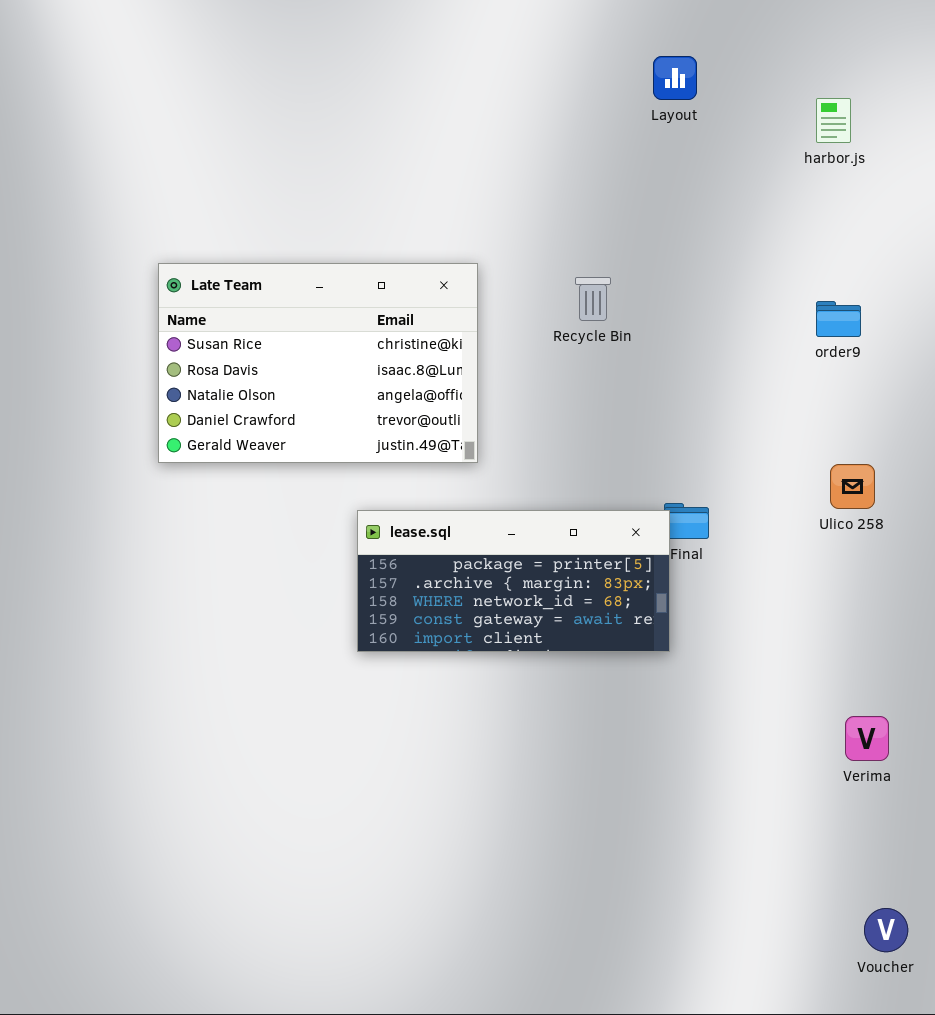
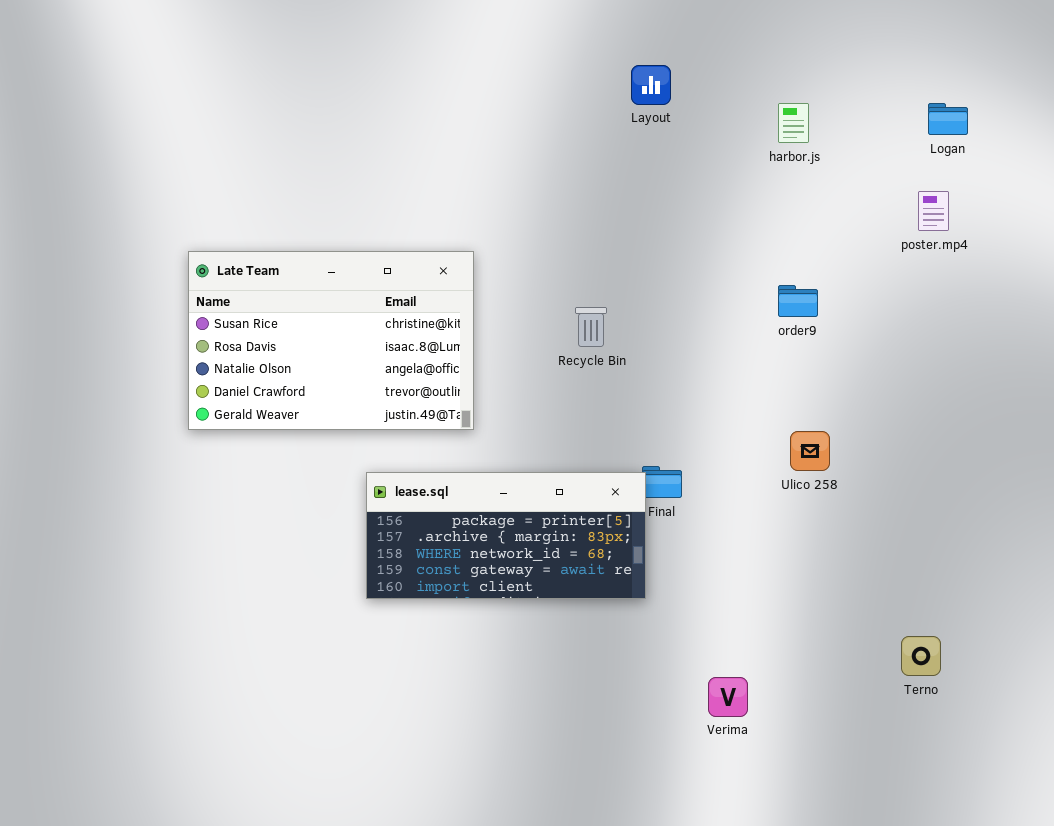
Recycle Bin: [575,277,611,321] -> [575,307,607,347], moved
Verima: [845,716,889,761] -> [708,677,748,717], moved

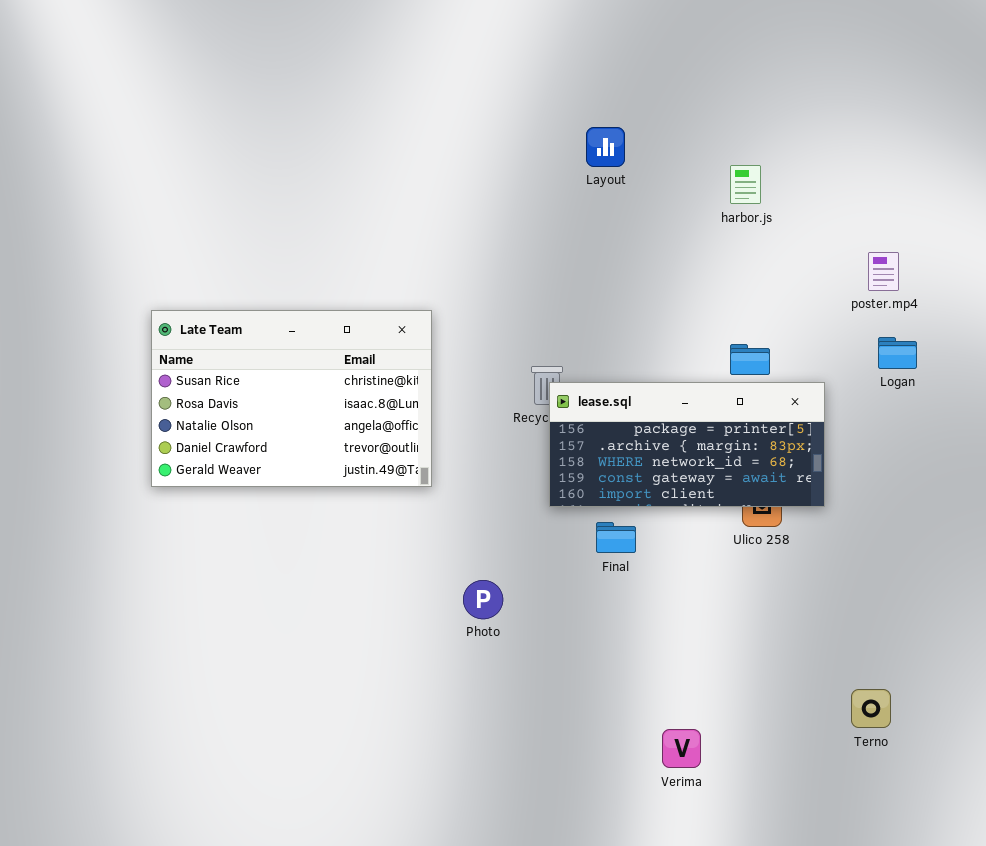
Logan: [928,103,968,135] -> [878,337,917,369], moved
lease.sql: [366,472,646,599] -> [549,382,825,507], moved

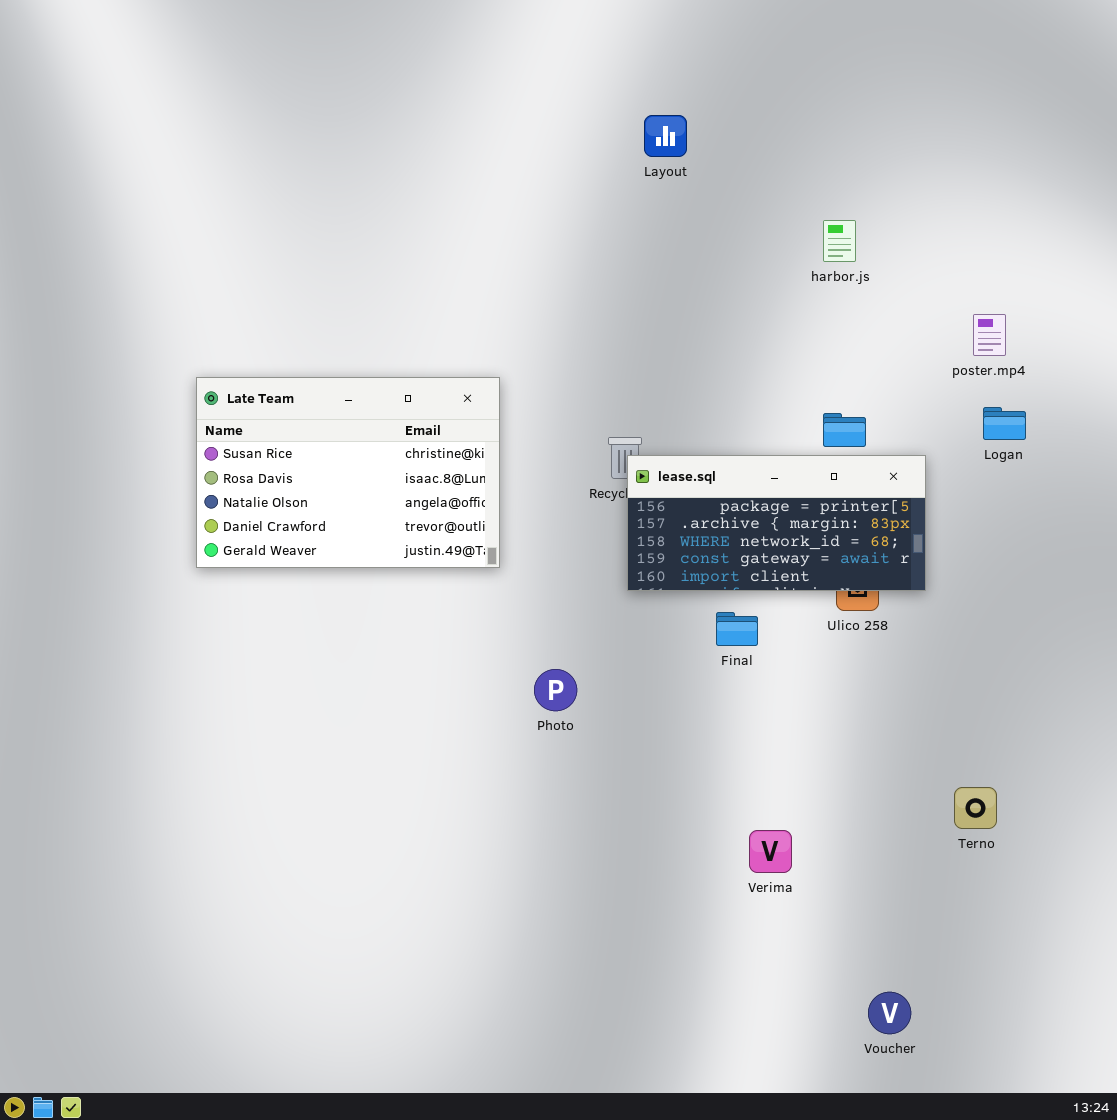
Layout: [586,127,625,167] -> [644,115,687,157], moved
Final: [596,522,636,553] -> [716,612,758,646], moved

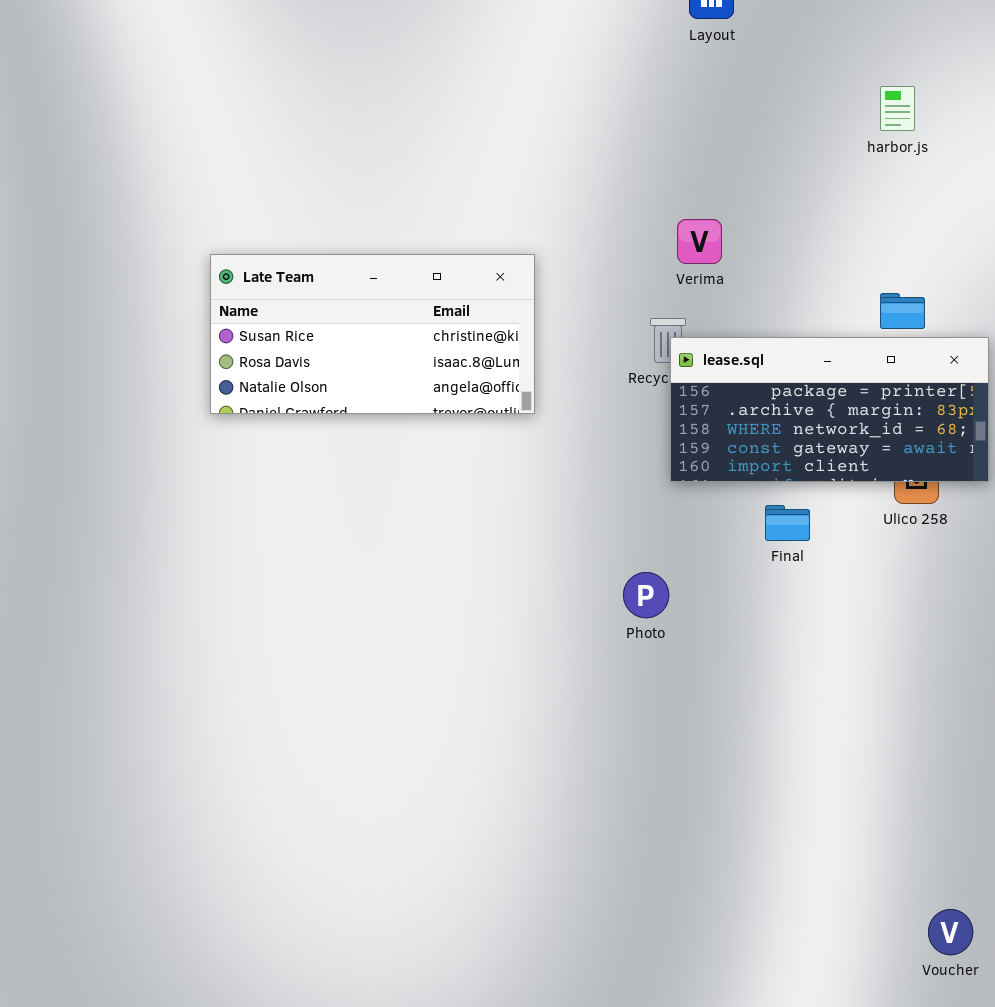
Late Team: [196,377,500,568] -> [210,254,535,414], resized
Photo: [534,669,577,711] -> [623,572,669,618], moved
Verima: [749,830,792,873] -> [677,219,722,264], moved

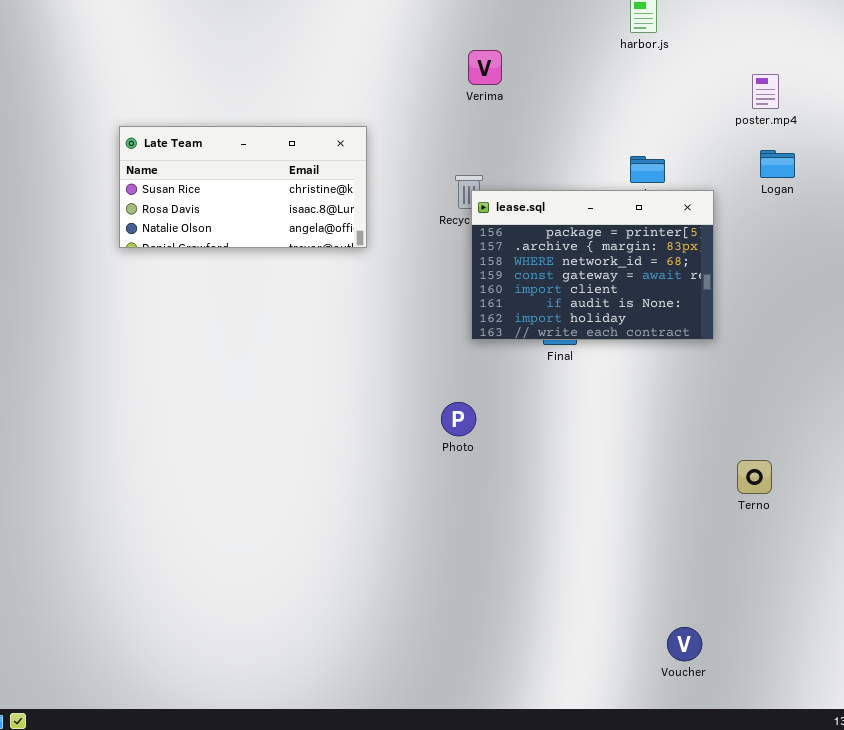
Verima: [677,219,722,264] -> [468,50,502,85], moved
lease.sql: [670,337,989,482] -> [471,190,714,340], resized
Photo: [623,572,669,618] -> [441,402,476,436], moved

